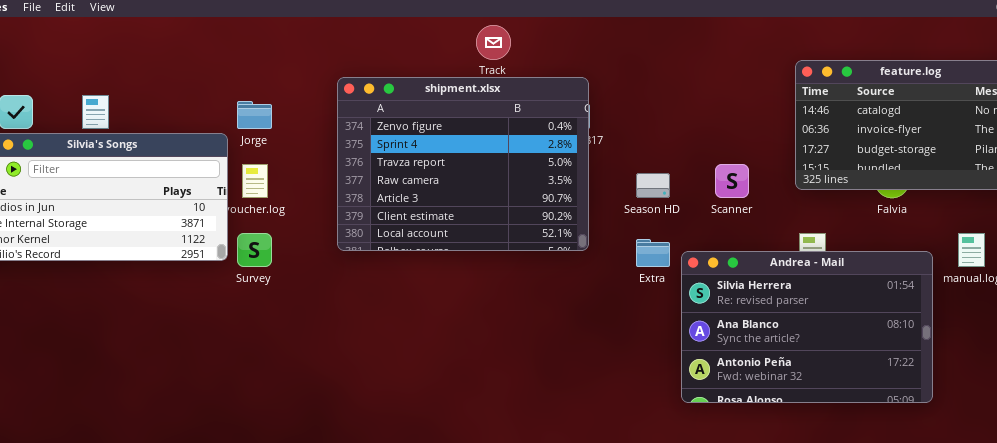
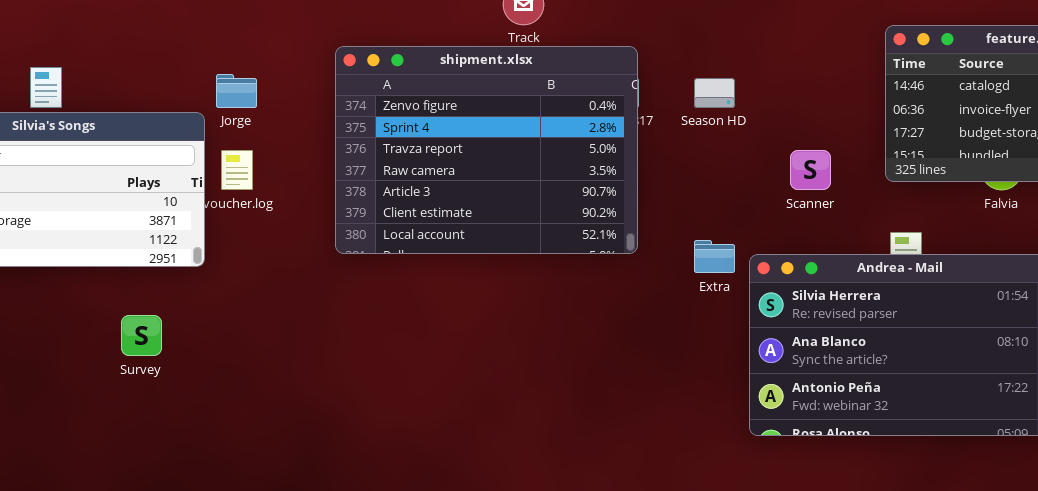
Season HD: [636,173,670,198] -> [694,78,735,108], moved
Survey: [237,233,272,267] -> [121,315,162,356], moved

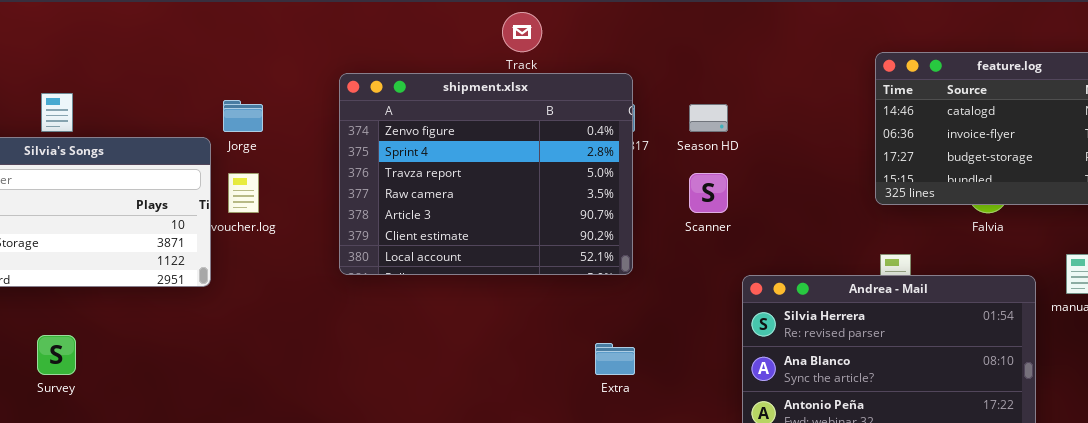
Scanner: [790,150,831,190] -> [689,173,728,213], moved
Extra: [694,240,735,273] -> [595,343,635,375], moved
Survey: [121,315,162,356] -> [37,335,76,375], moved

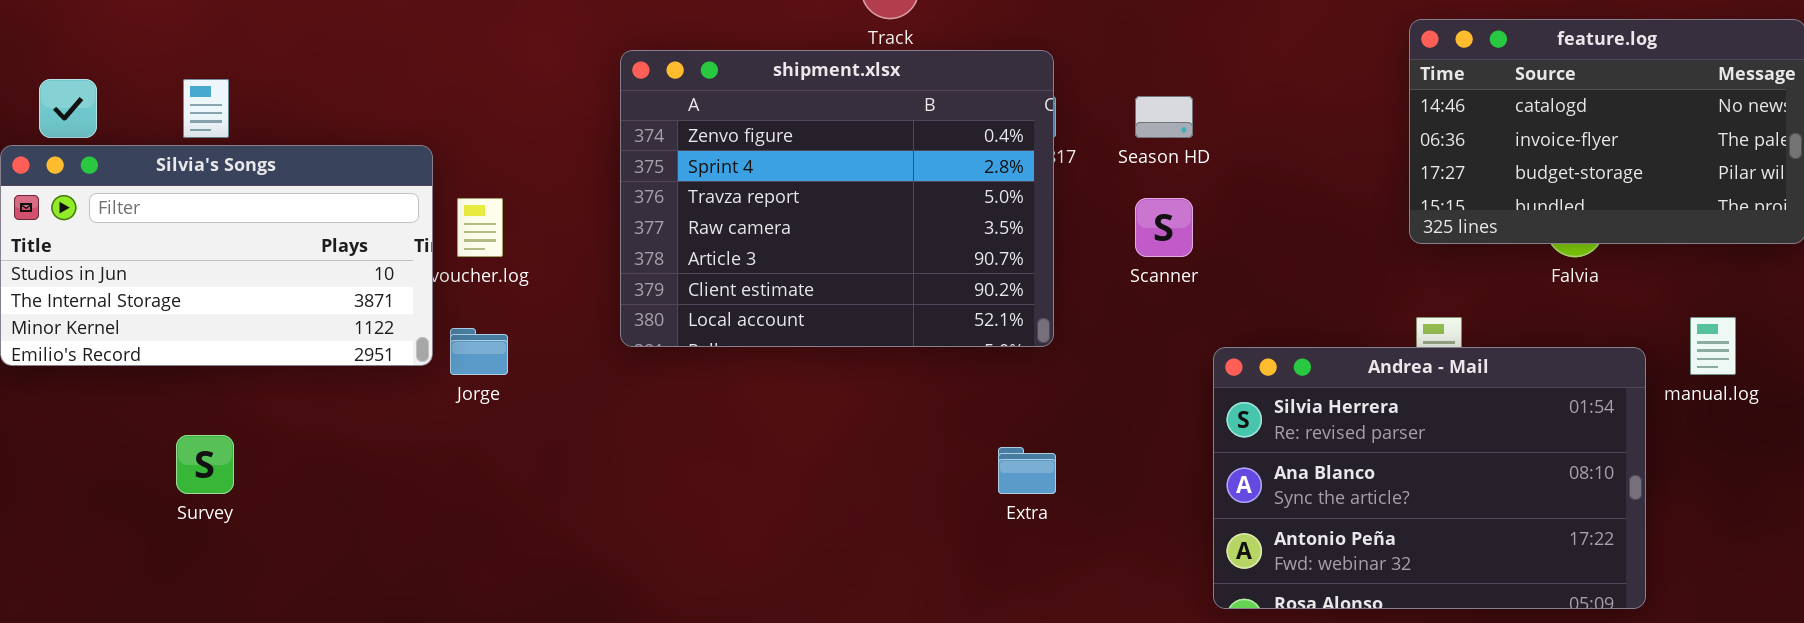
Jorge: [223,100,263,132] -> [450,328,508,375], moved

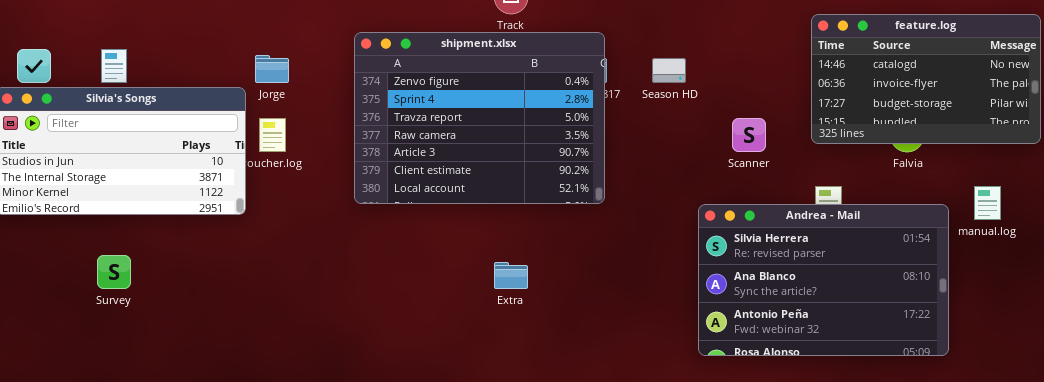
Scanner: [1135,198,1193,257] -> [732,118,766,152], moved
Jorge: [450,328,508,375] -> [255,55,289,83], moved
Extra: [998,447,1056,494] -> [494,262,528,289], moved

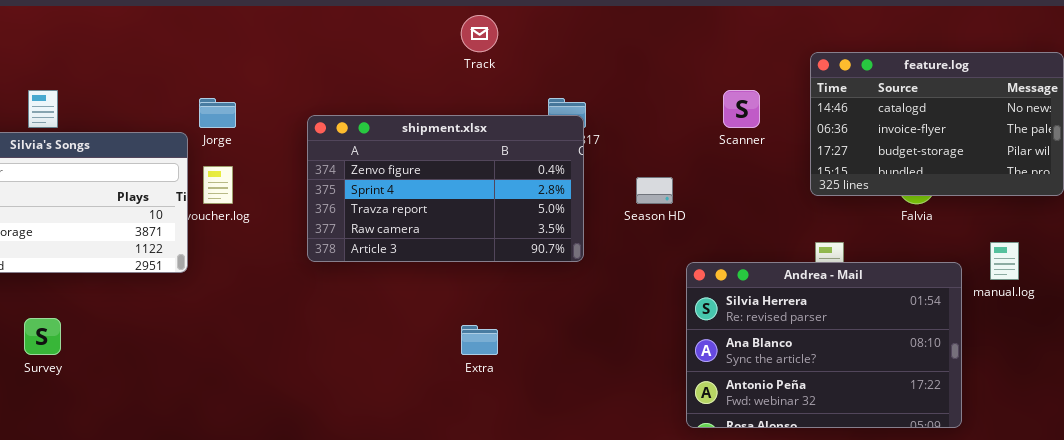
shipment.xlsx: [354,32,605,204] -> [307,115,584,262], resized
Season HD: [652,58,686,83] -> [636,177,673,204], moved
Scanner: [732,118,766,152] -> [723,90,760,128], moved

